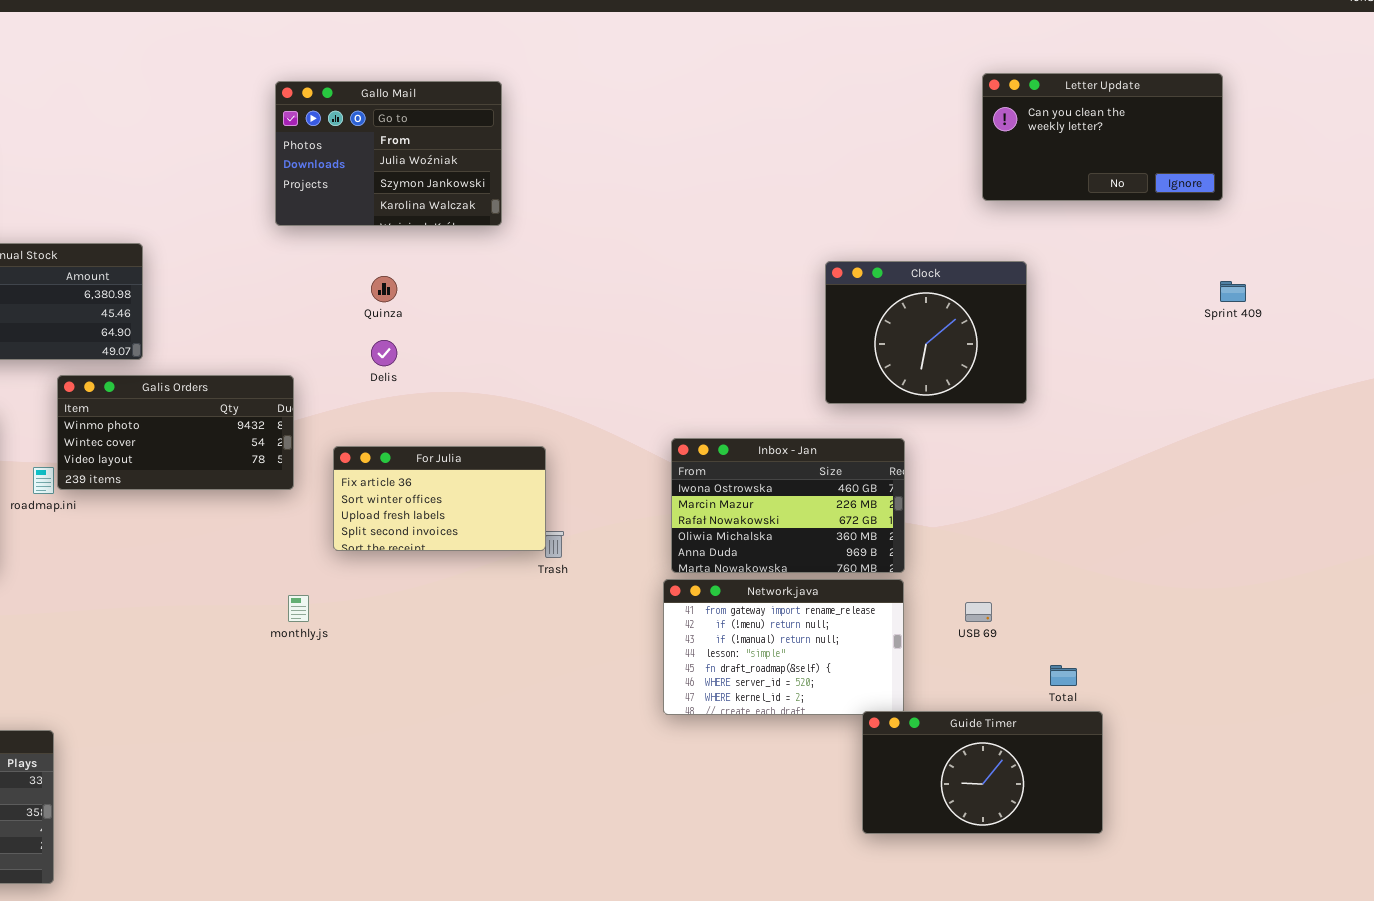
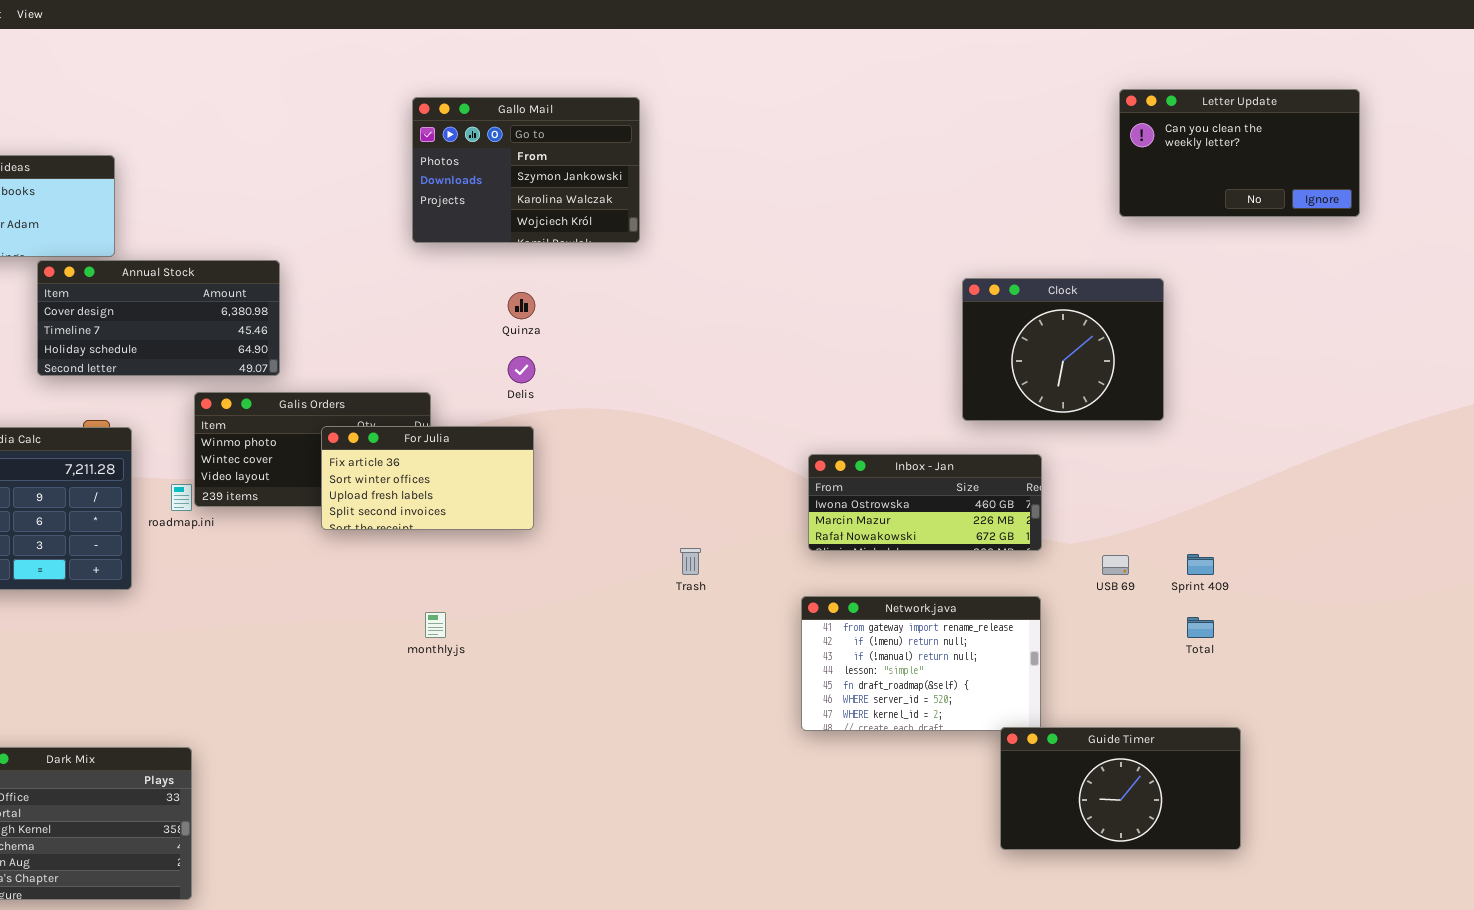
Gallo Mail: [275,81,502,226] -> [412,97,640,243], scrolled down 1 row
Sprint 409: [1220,281,1246,302] -> [1187,554,1214,575], moved
Inbox - Jan: [671,438,905,573] -> [808,454,1042,551], resized
For Julia: [333,446,546,551] -> [321,426,534,530], moved
USB 69: [965,602,992,622] -> [1102,555,1129,575], moved
Total: [1050,665,1077,686] -> [1187,617,1214,638], moved

